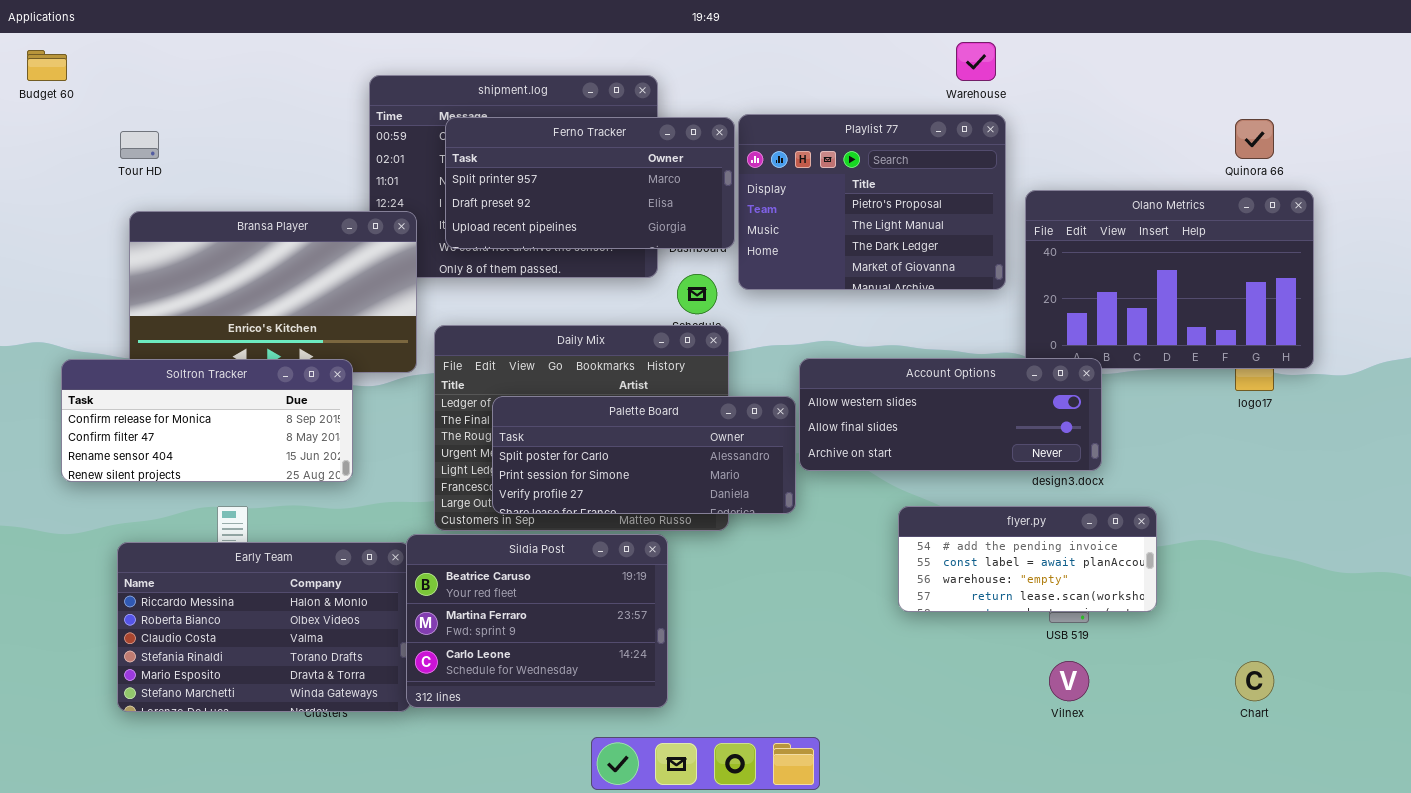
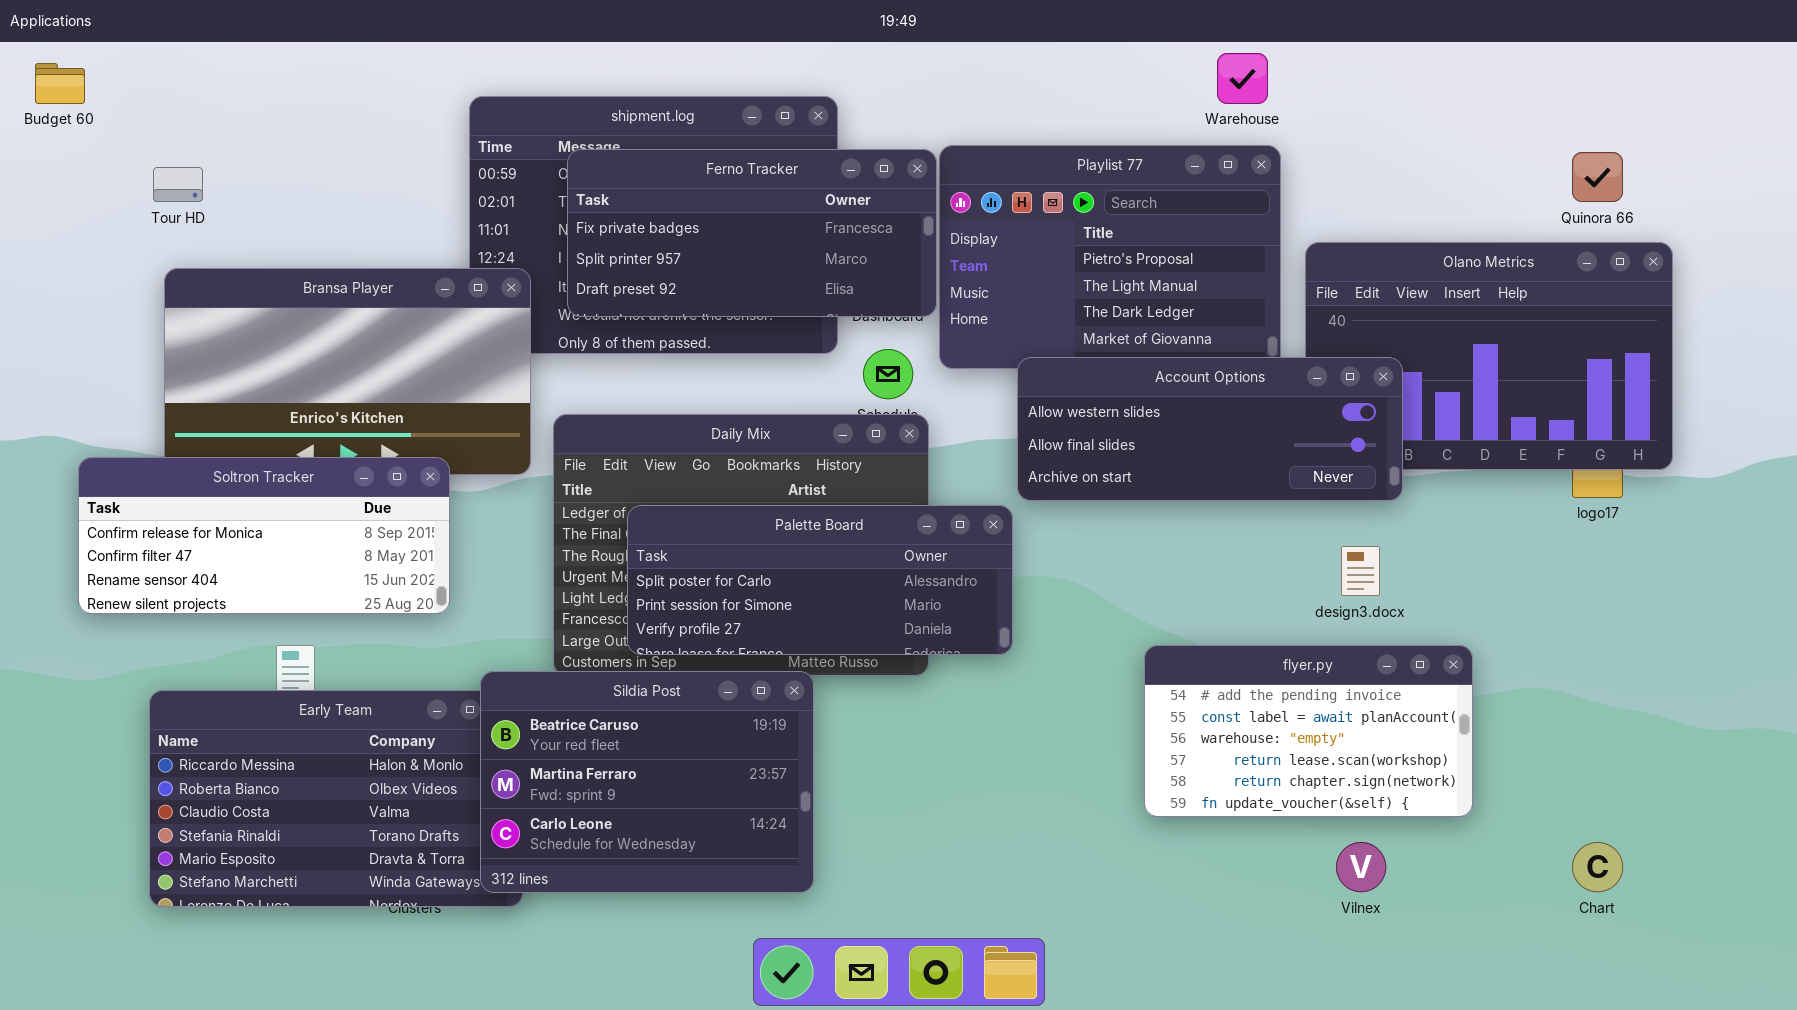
Ferno Tracker: [445,117,735,249] -> [567,149,937,317], scrolled up 1 row
Account Options: [799,358,1102,471] -> [1017,357,1403,501], moved
flyer.py: [898,506,1157,612] -> [1144,645,1473,817], resized
Sildia Post: [406,534,668,708] -> [480,671,814,893], moved

